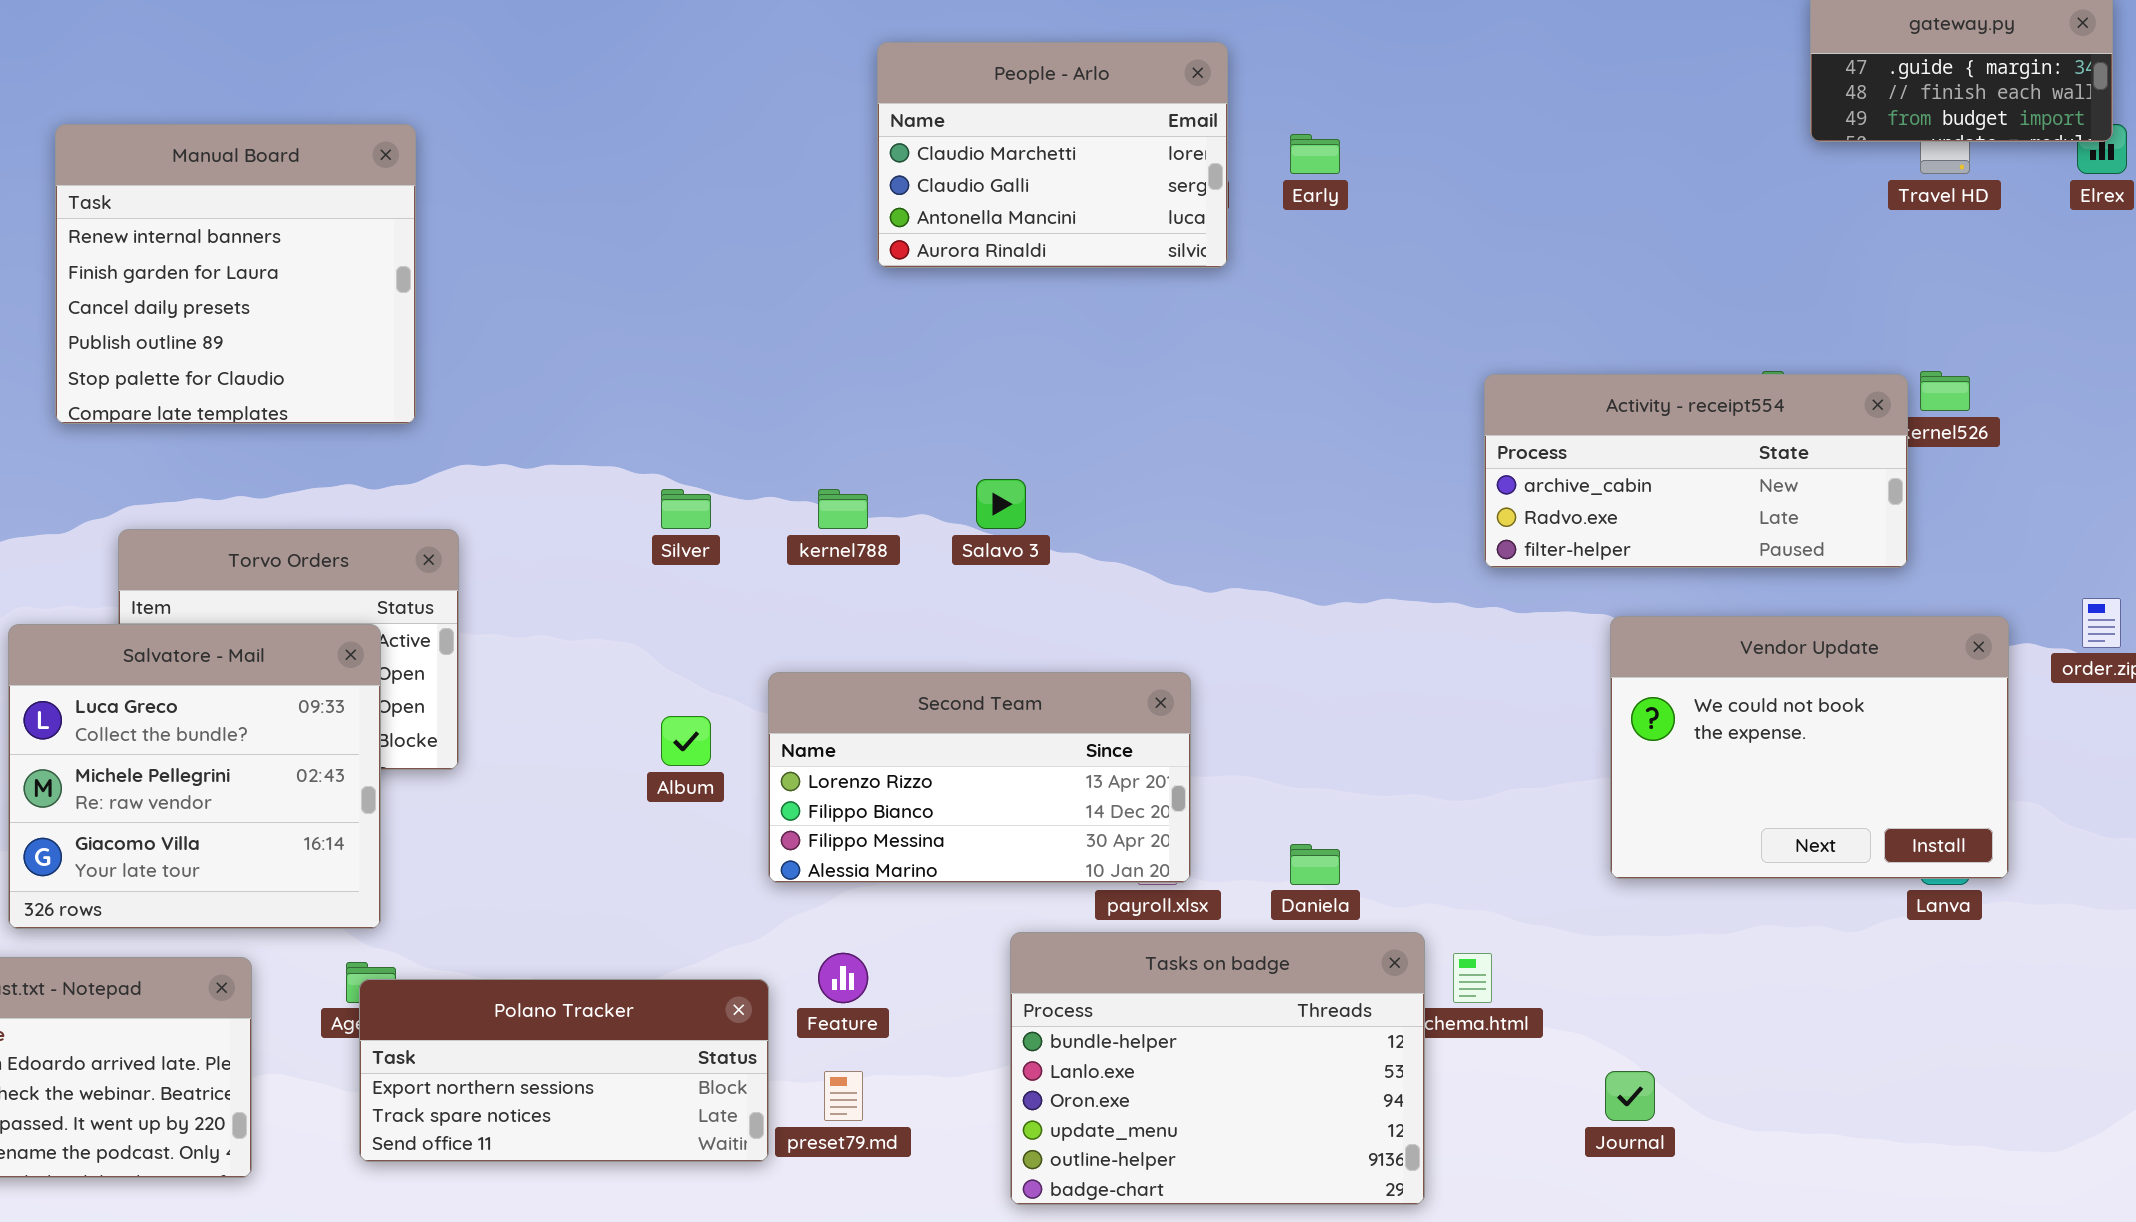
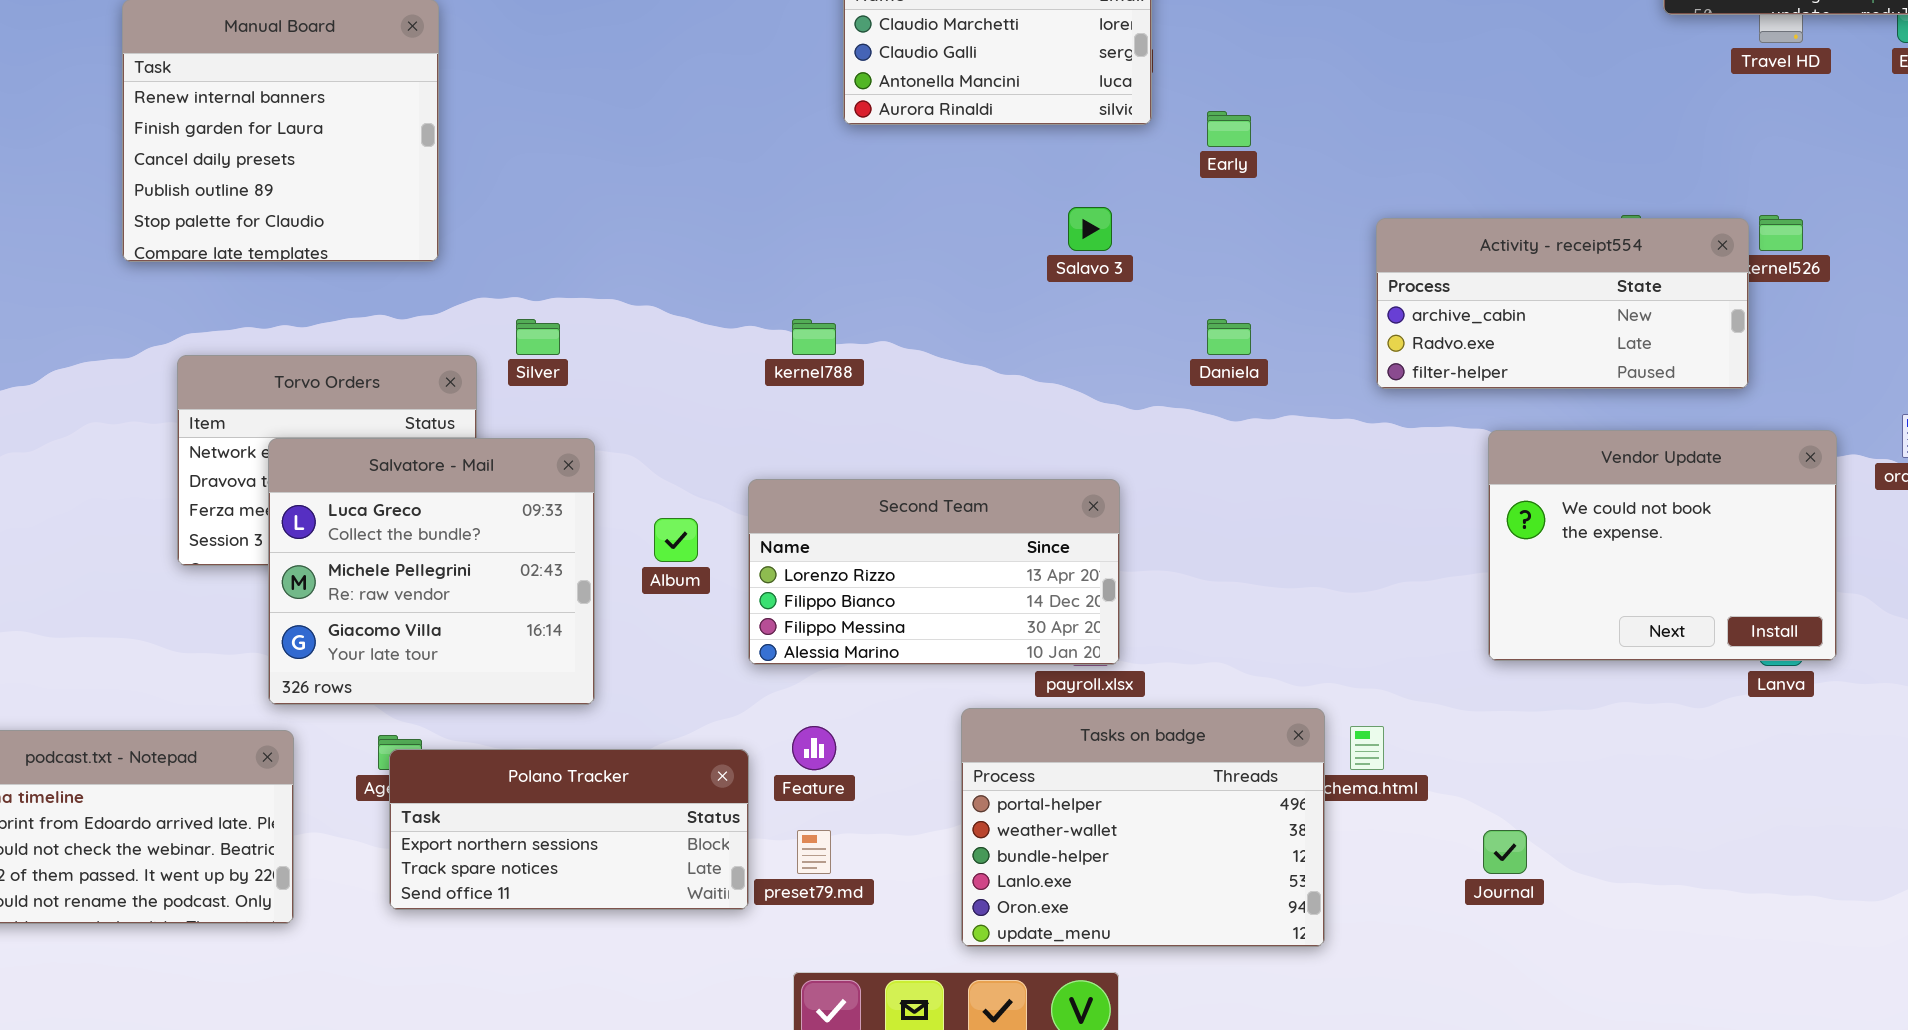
Early: [1290,134,1340,174] -> [1207,111,1251,147], moved
Salavo 3: [976,479,1026,529] -> [1068,207,1112,251], moved
Silver: [661,489,711,529] -> [516,319,560,355], moved
Salvatore - Mail: [8,624,381,929] -> [268,438,595,705], moved
Daniela: [1290,844,1340,885] -> [1207,319,1251,355], moved
Tasks on badge: [1010,932,1425,1205] -> [961,708,1325,947], scrolled up 2 rows

